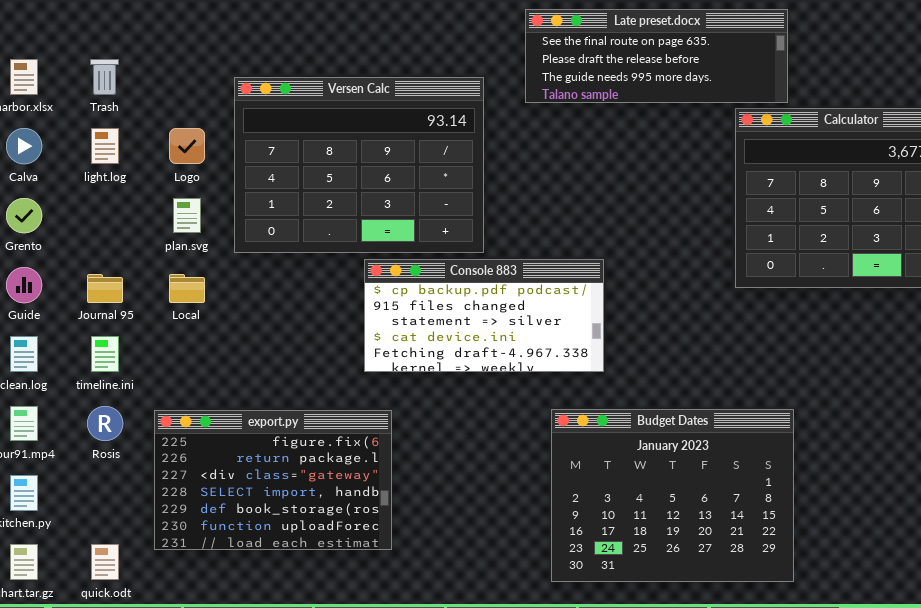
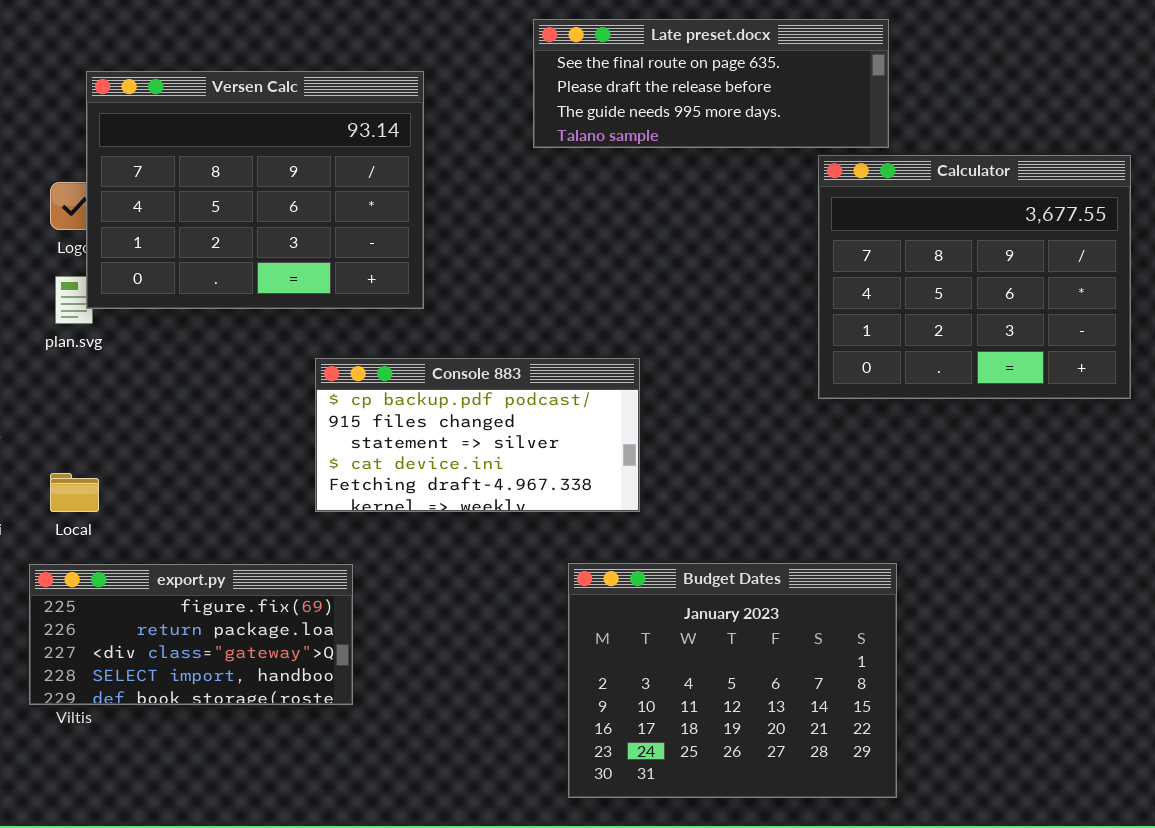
Versen Calc: [234,77,484,253] -> [86,71,424,309], moved
Local: [169,274,205,303] -> [50,473,99,512], moved
export.py: [154,410,392,550] -> [29,564,353,705], resized

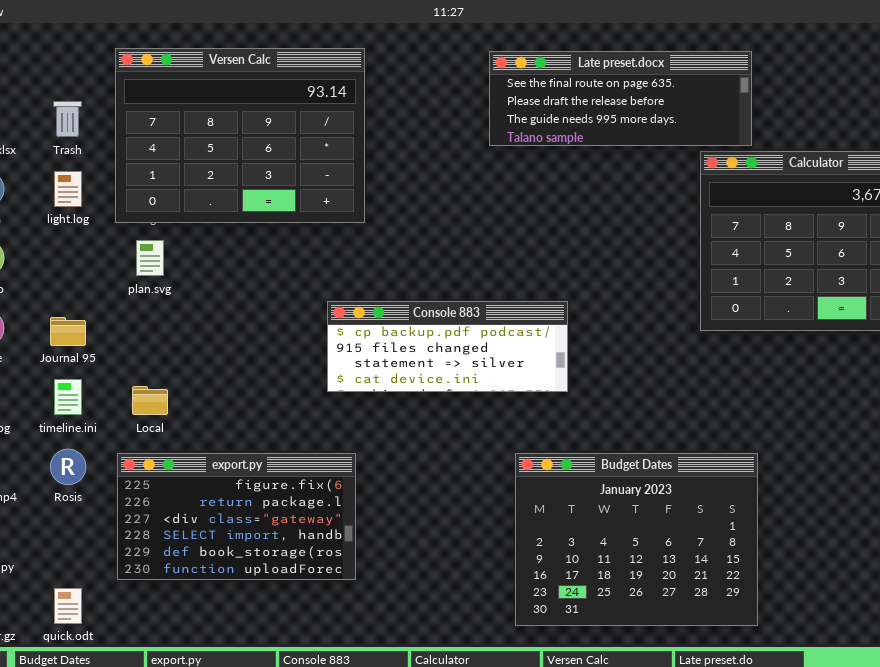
Versen Calc: [86,71,424,309] -> [115,48,365,223], moved
Console 883: [315,358,640,512] -> [327,301,568,392], resized
export.py: [29,564,353,705] -> [117,453,356,580], resized

